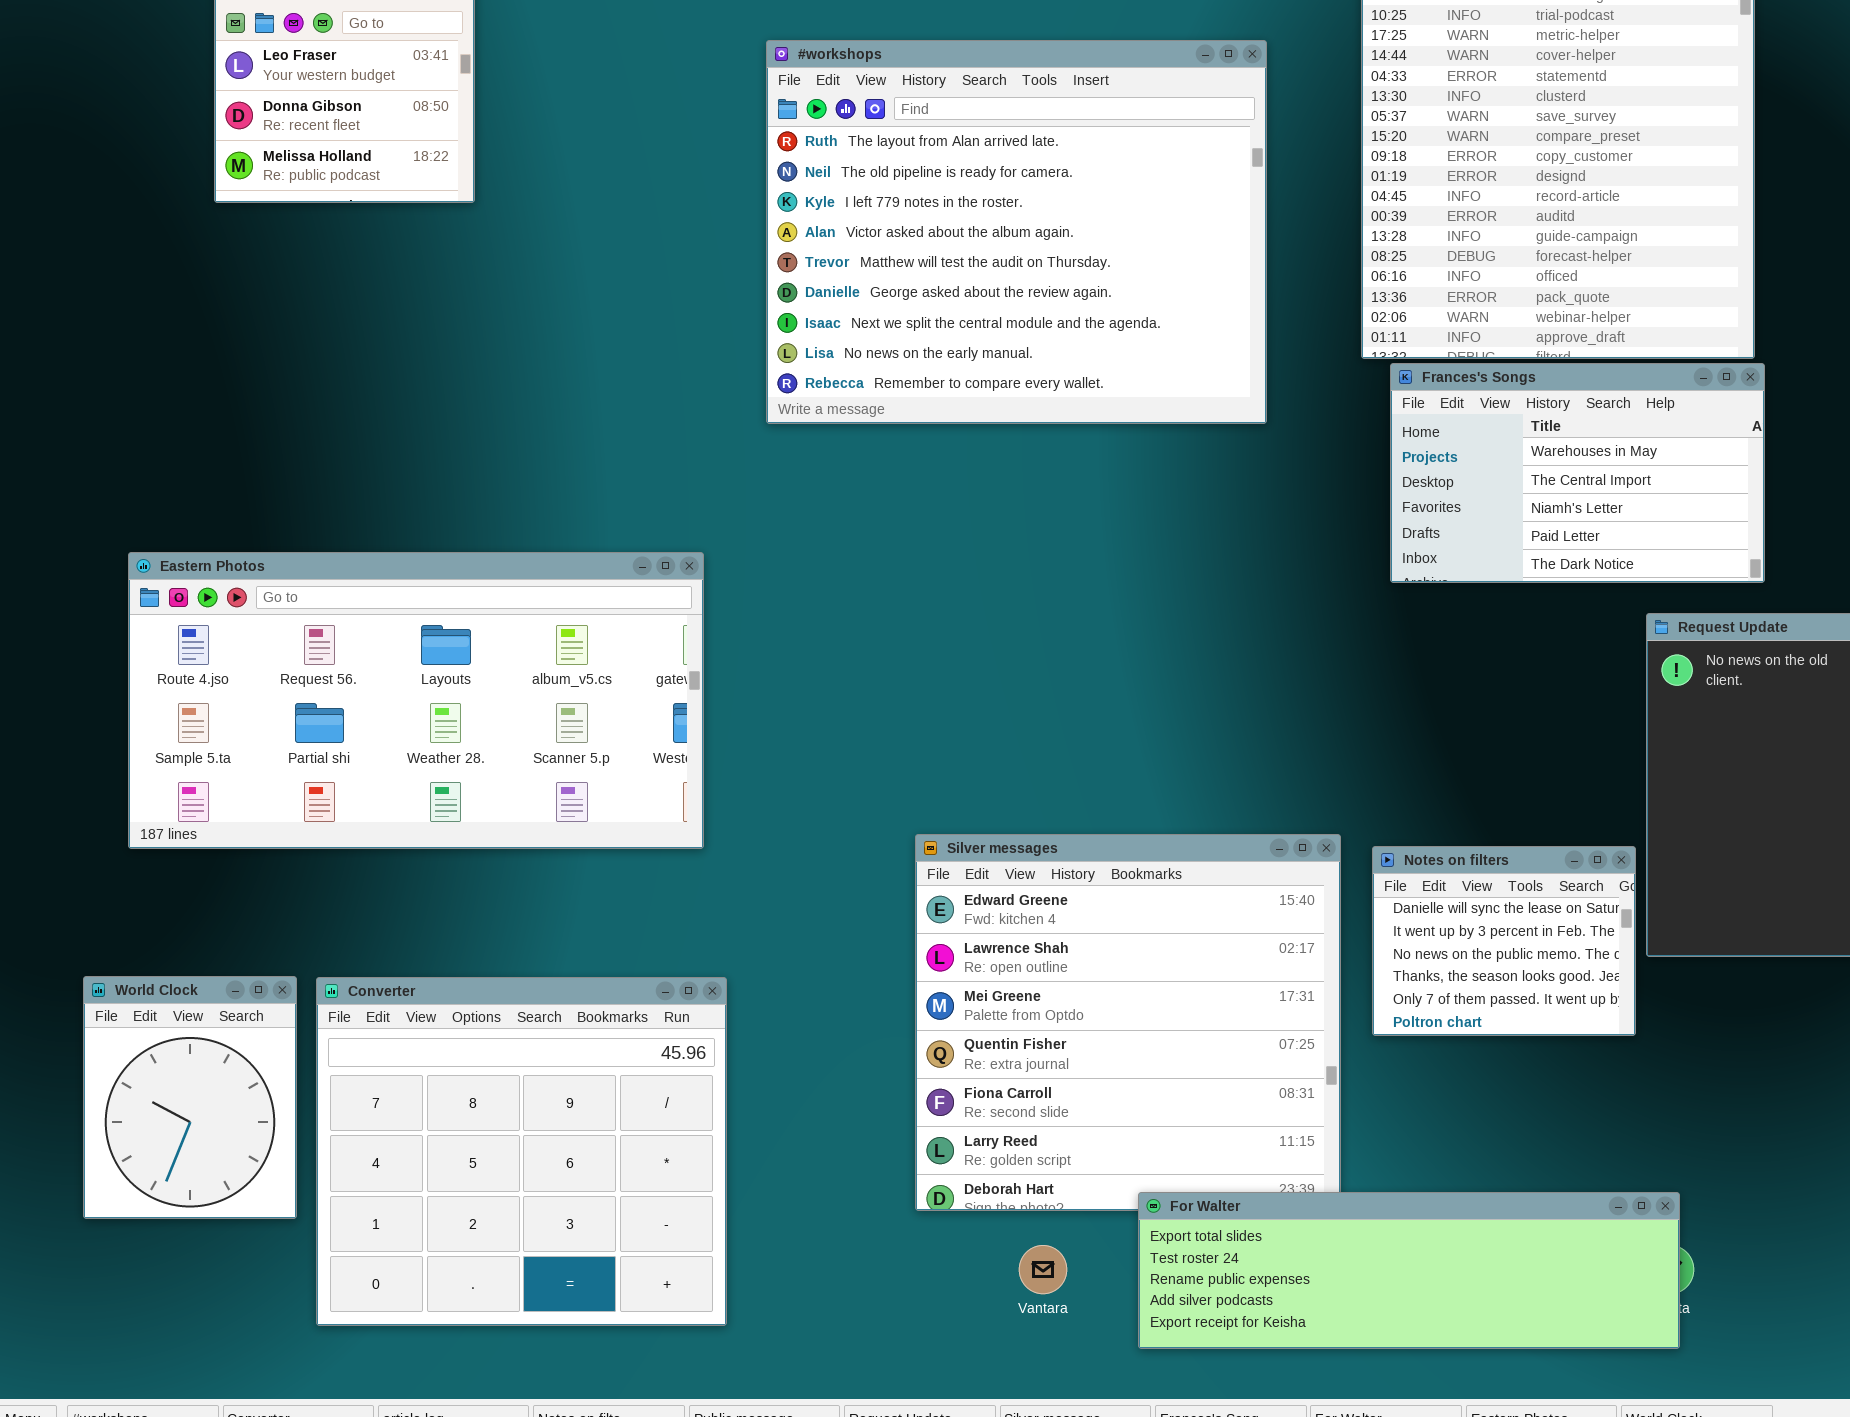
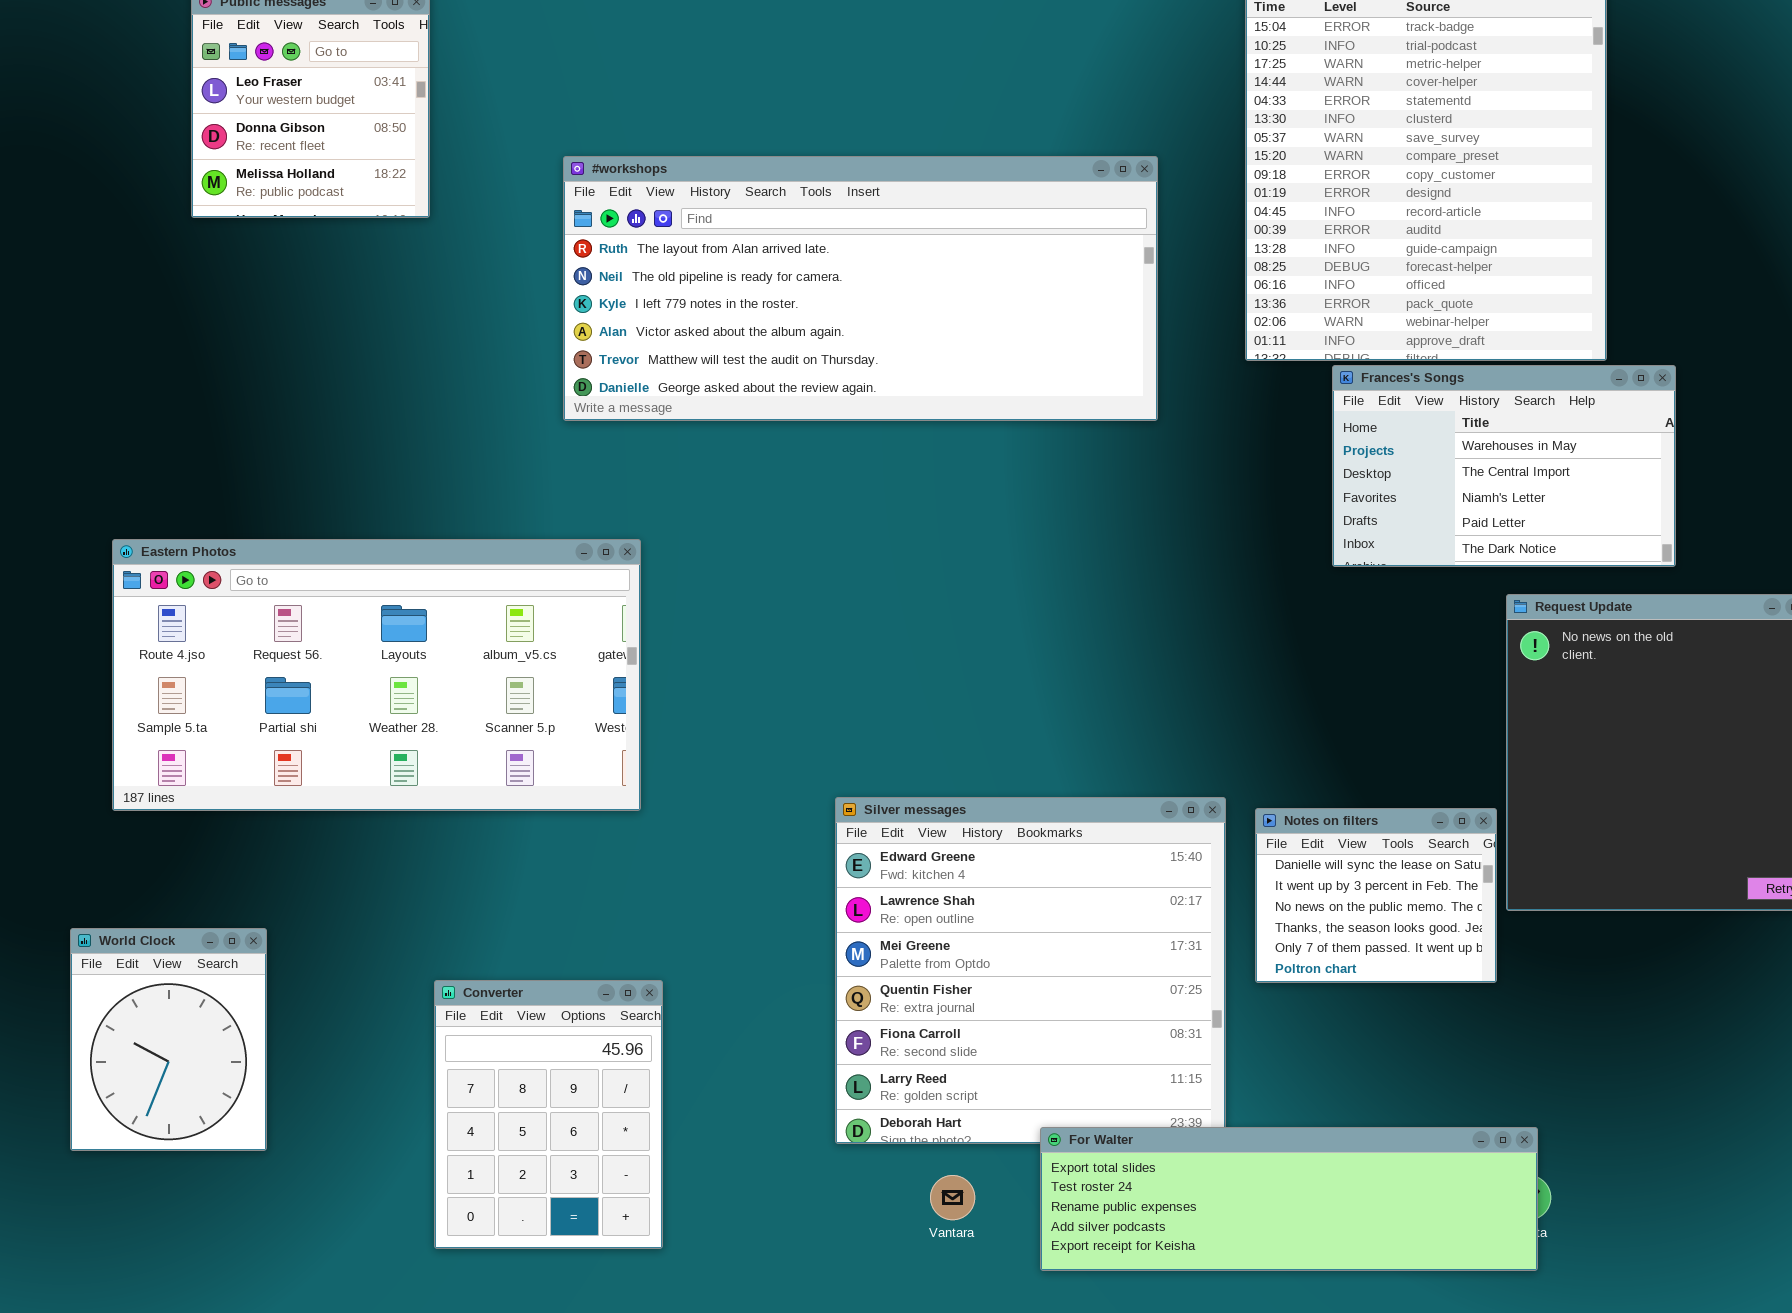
#workshops: [766,40,1267,424] -> [563,156,1158,421], resized
Frances's Songs: [1390,363,1765,583] -> [1332,365,1676,567], moved
Converter: [316,977,727,1326] -> [434,980,663,1249], resized

